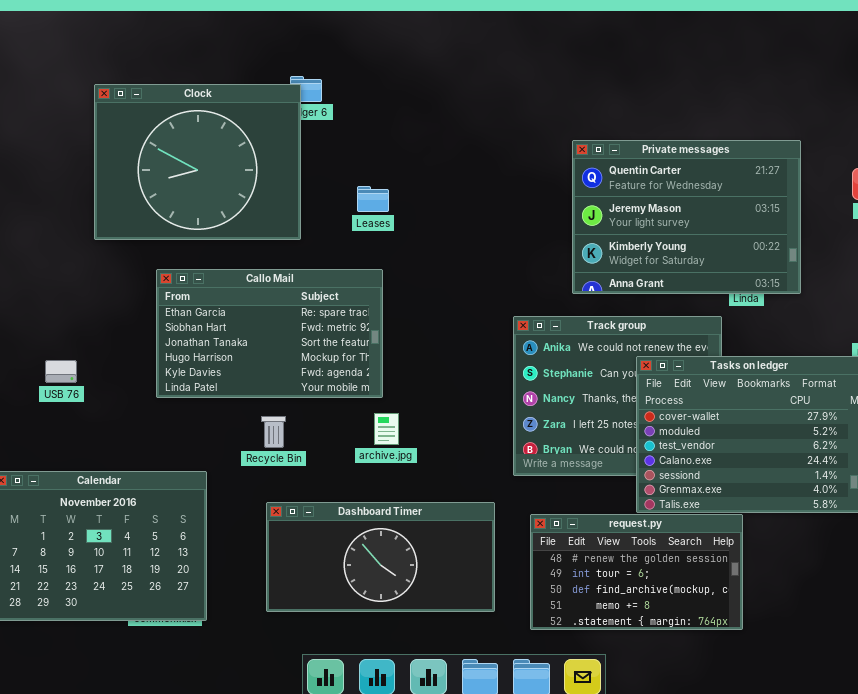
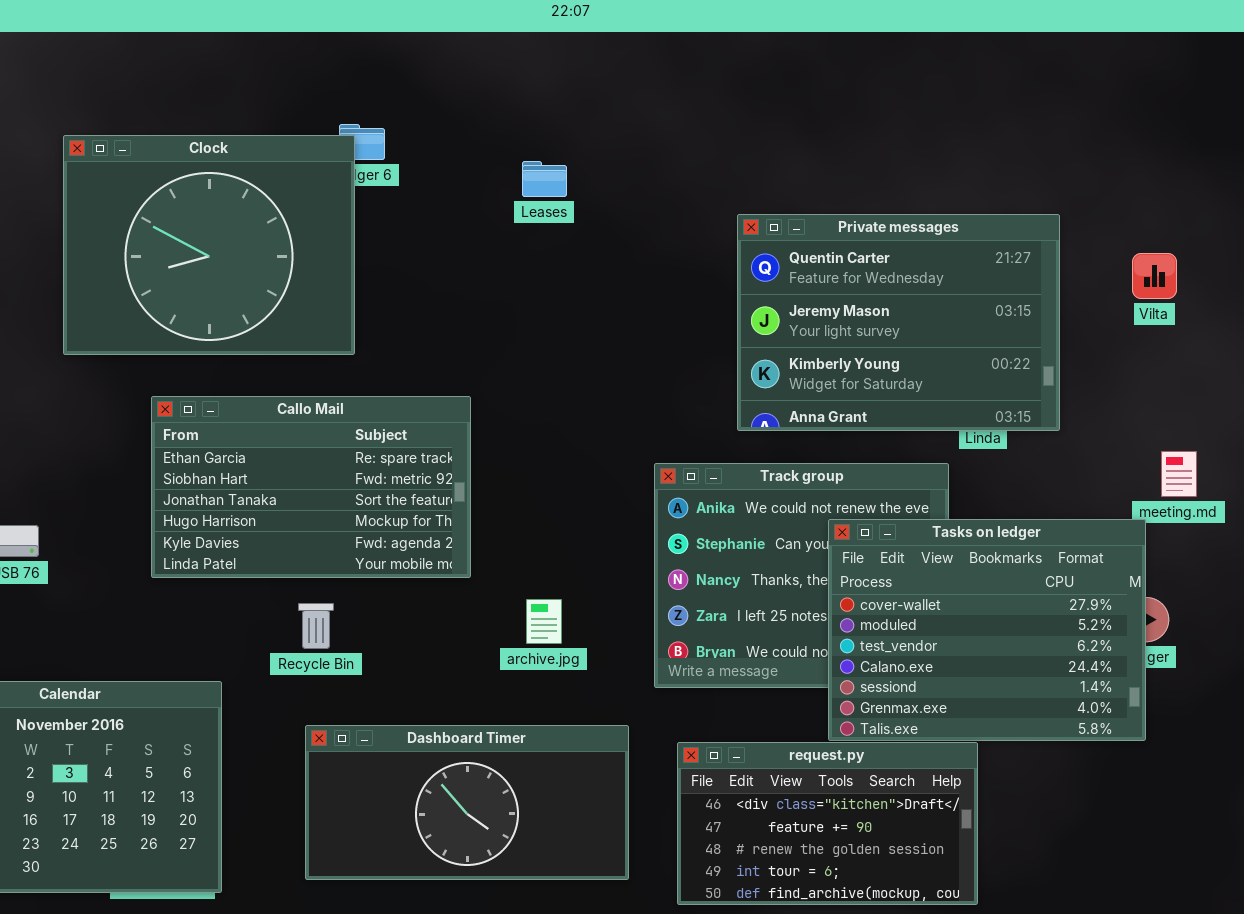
Leases: [357,186,389,212] -> [522,161,567,197], moved
archive.jpg: [374,413,399,445] -> [526,599,562,644], moved
request.py: [530,514,743,630] -> [677,742,978,905], scrolled up 2 rows

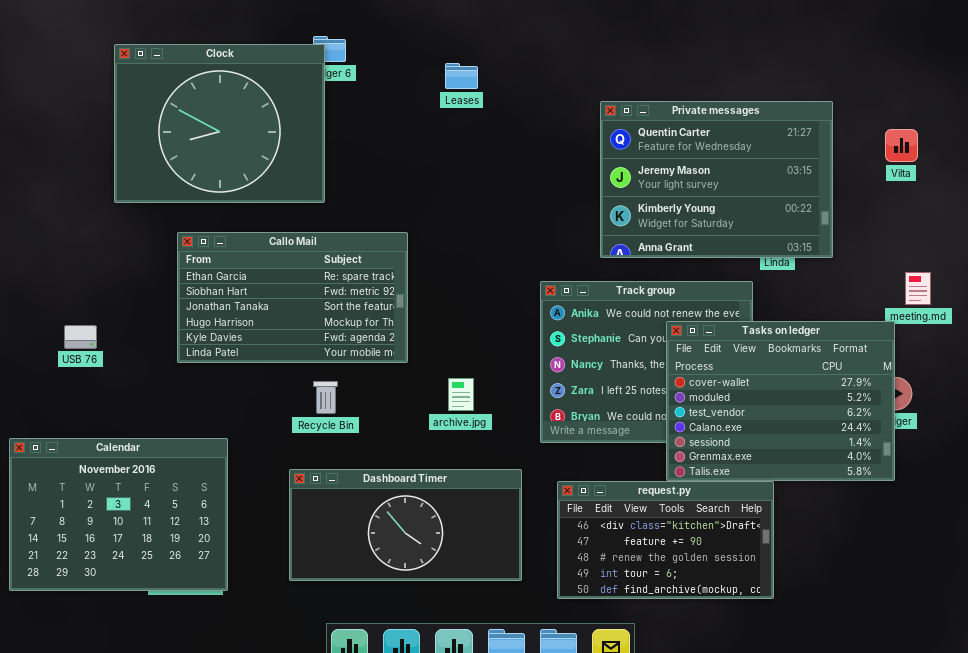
Recycle Bin: [298,603,334,649] -> [313,381,338,414], moved

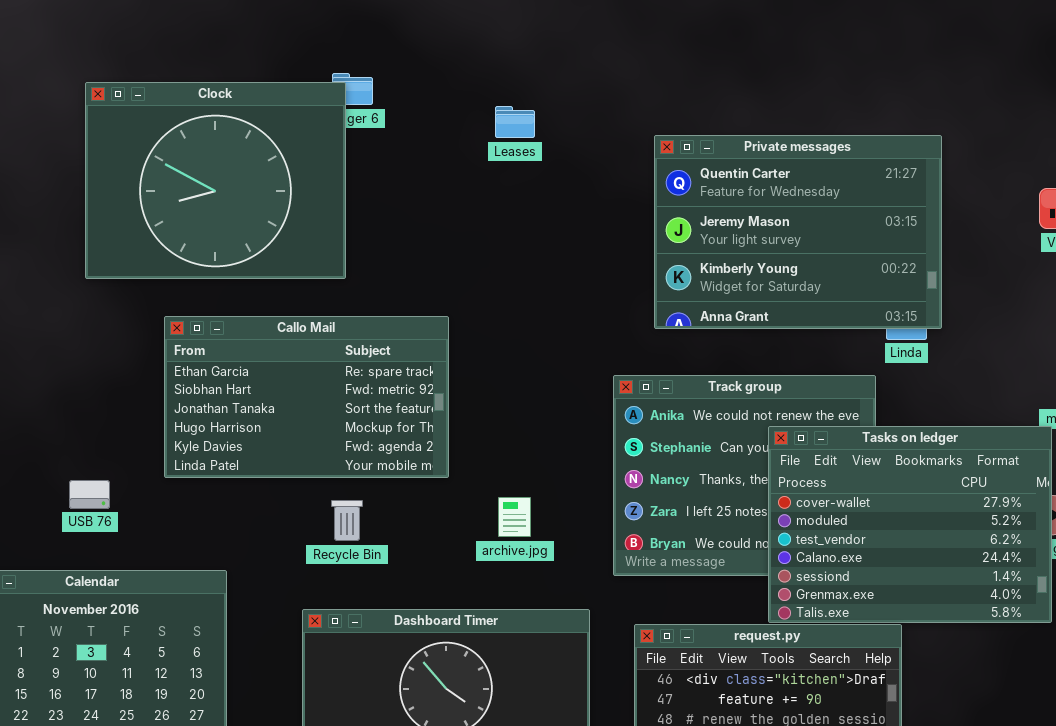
Private messages: [600,101,833,258] -> [654,135,942,329], moved
USB 76: [64,325,97,349] -> [69,480,110,509], moved

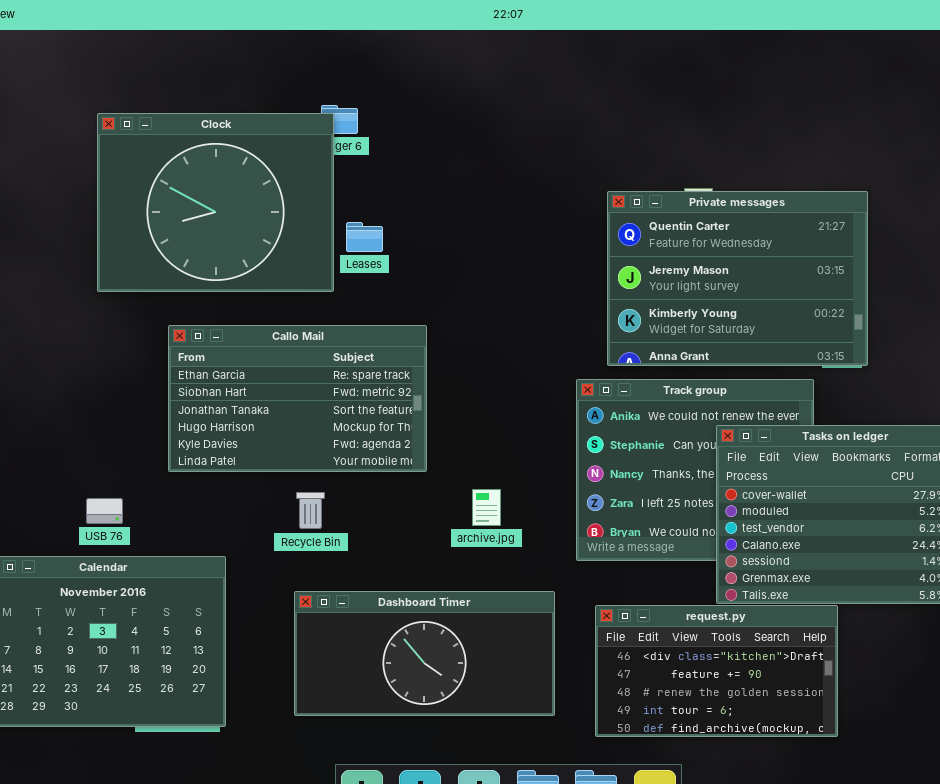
Leases: [495,106,535,138] -> [346,222,383,252], moved
Private messages: [654,135,942,329] -> [607,191,868,366], moved
USB 76: [69,480,110,509] -> [86,498,123,524], moved
Recycle Bin: [331,500,363,541] -> [296,492,325,529], moved

